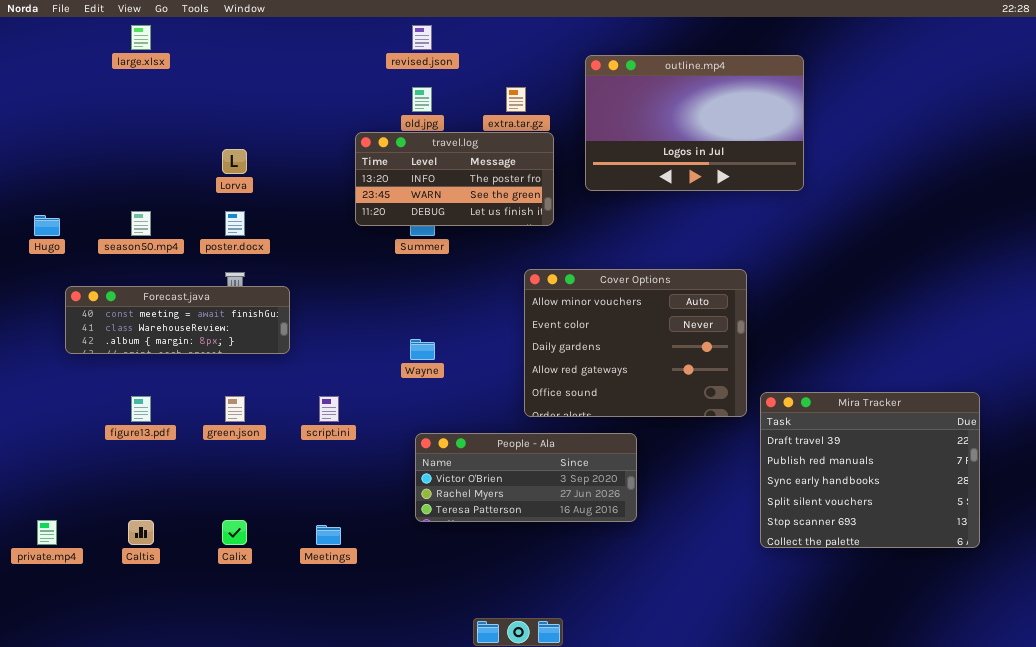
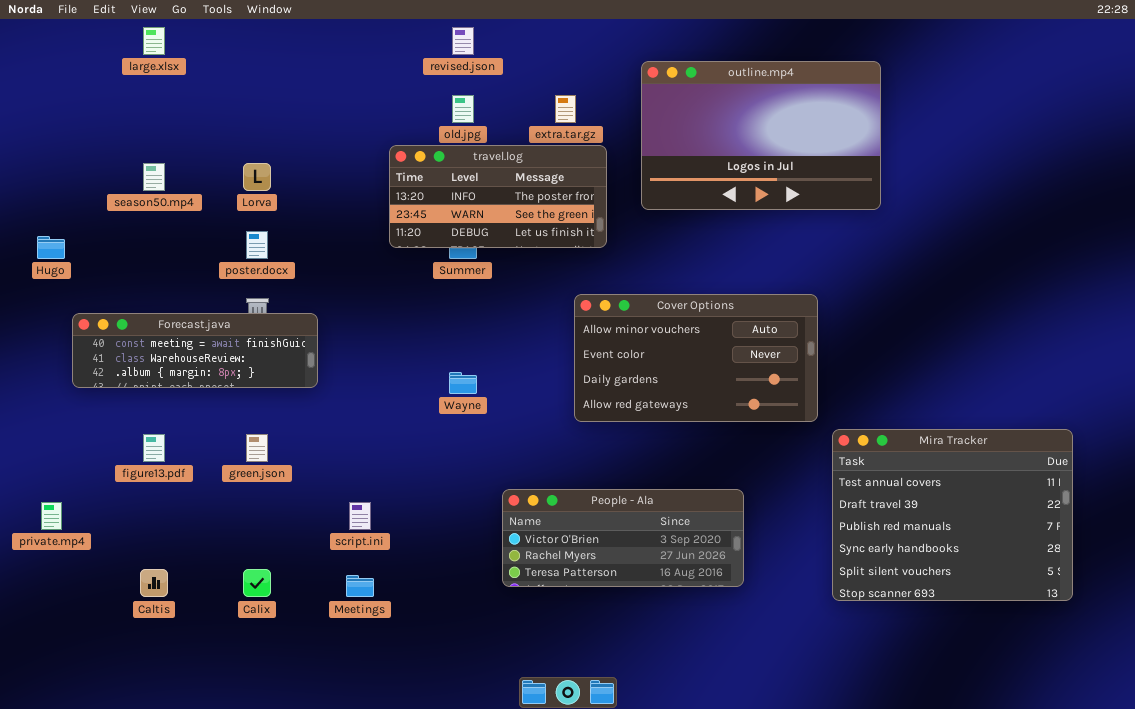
season50.mp4: [131,211,151,236] -> [143,163,165,191], moved
Cover Options: [524,269,747,417] -> [574,294,818,422], resized
Mira Tracker: [760,392,980,548] -> [832,429,1073,601], scrolled up 1 row
script.ini: [319,396,339,422] -> [349,502,371,530], moved
People - Ala: [415,433,637,522] -> [502,489,744,587], moved
private.mp4: [37,520,57,545] -> [41,502,62,530], moved

